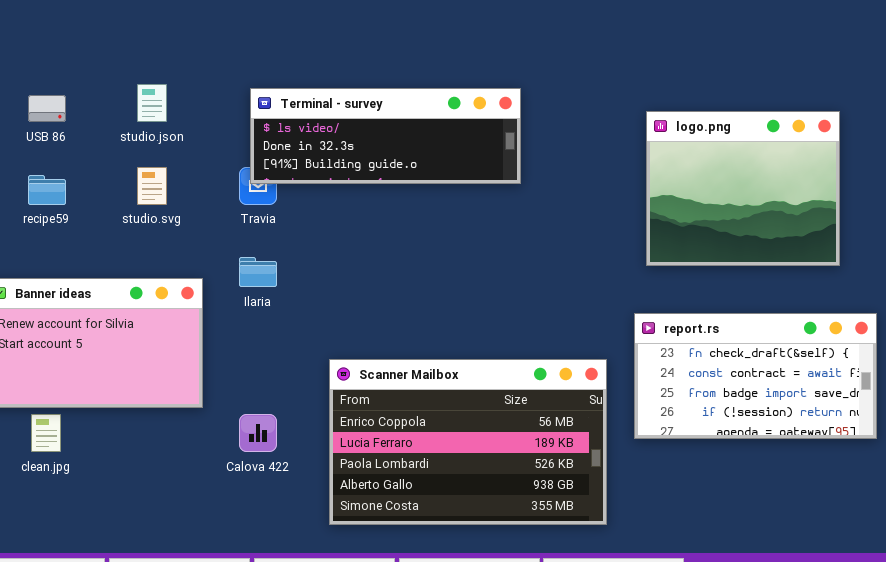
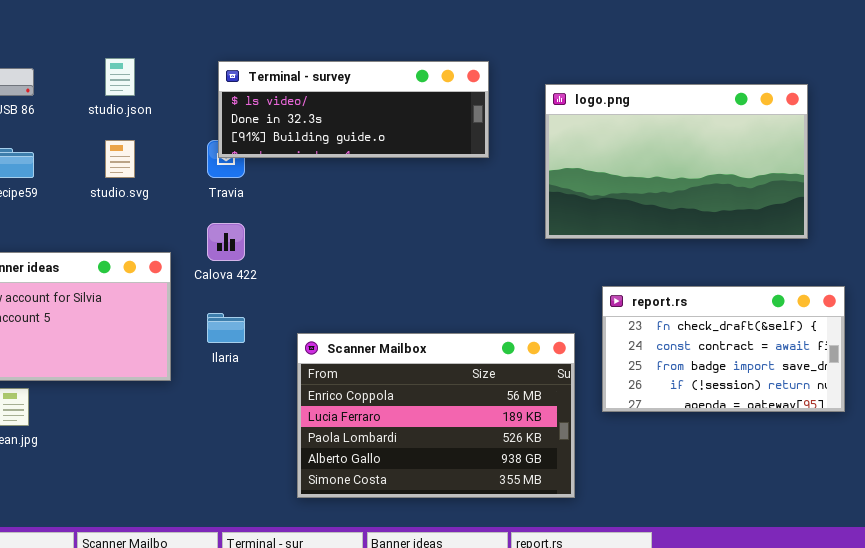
logo.png: [646,111,840,266] -> [545,84,808,239], resized
Ilaria: [239,257,277,287] -> [207,313,245,343], moved
Calova 422: [239,414,277,452] -> [207,223,245,261], moved

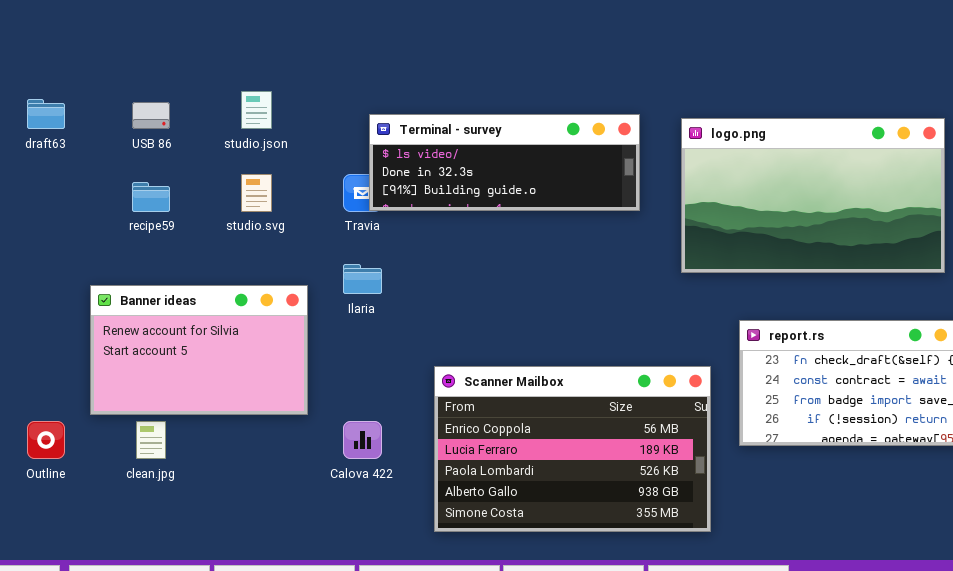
Terminal - survey: [218,61,489,158] -> [369,114,640,211], moved
Calova 422: [207,223,245,261] -> [343,421,382,459], moved
Ilaria: [207,313,245,343] -> [343,264,382,294], moved

